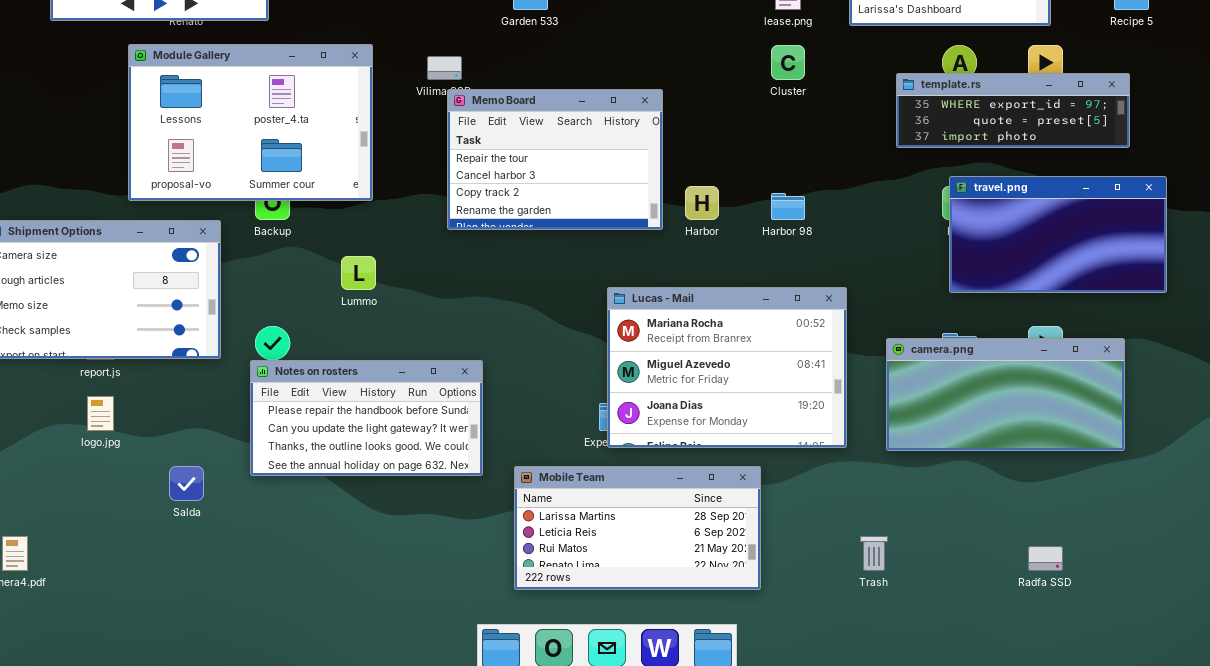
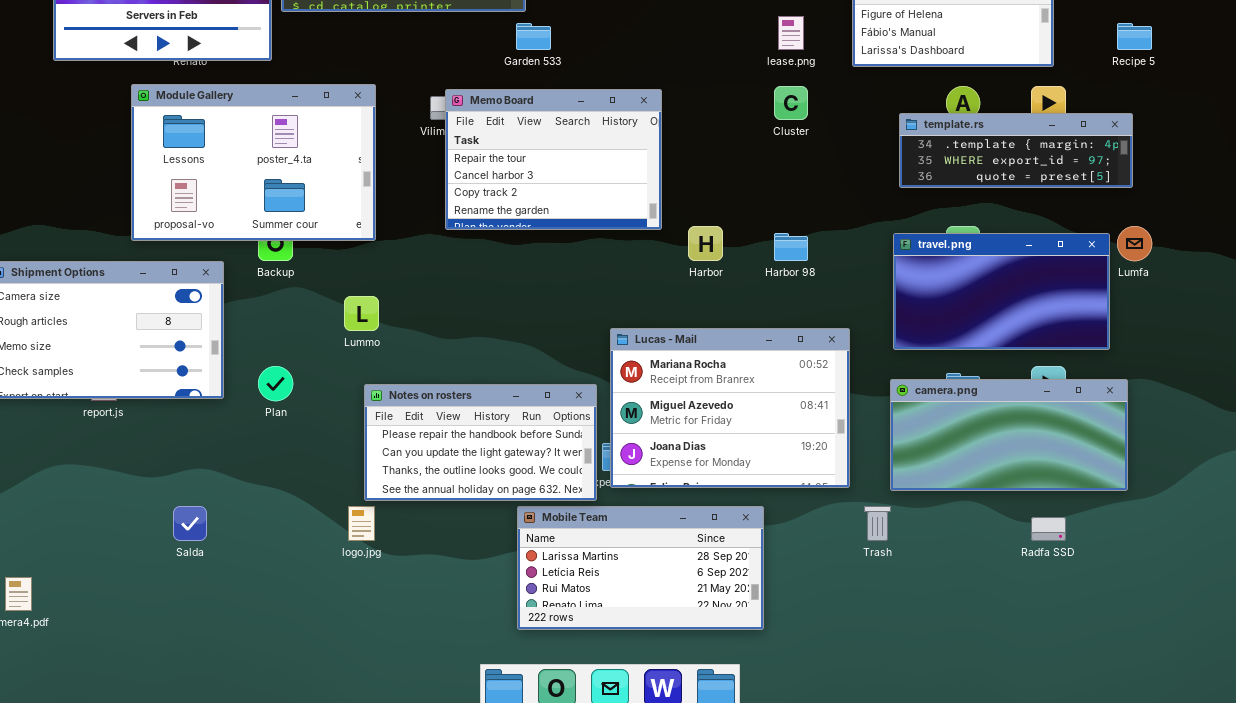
template.rs: [896,73,1130,148] -> [899,113,1133,188], scrolled up 1 row
Memo Board: [447,89,663,230] -> [445,89,662,230], moved
travel.png: [949,176,1167,293] -> [893,233,1110,350], moved
Notes on rosters: [250,360,483,476] -> [364,384,597,501], moved
logo.jpg: [87,396,114,431] -> [348,506,375,541], moved
Trash: [860,536,888,571] -> [864,506,891,541], moved
Radfa SSD: [1028,546,1063,571] -> [1031,517,1066,541], moved

